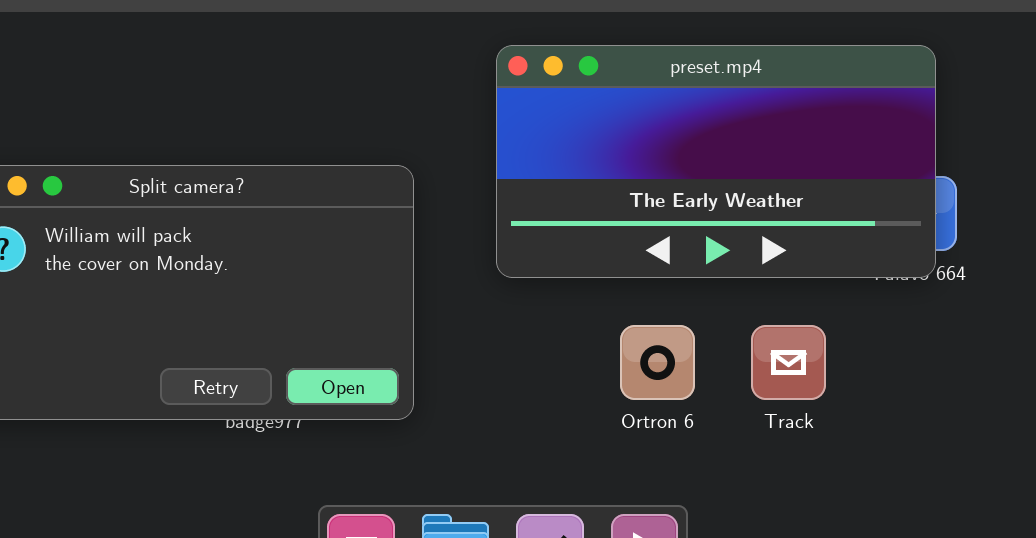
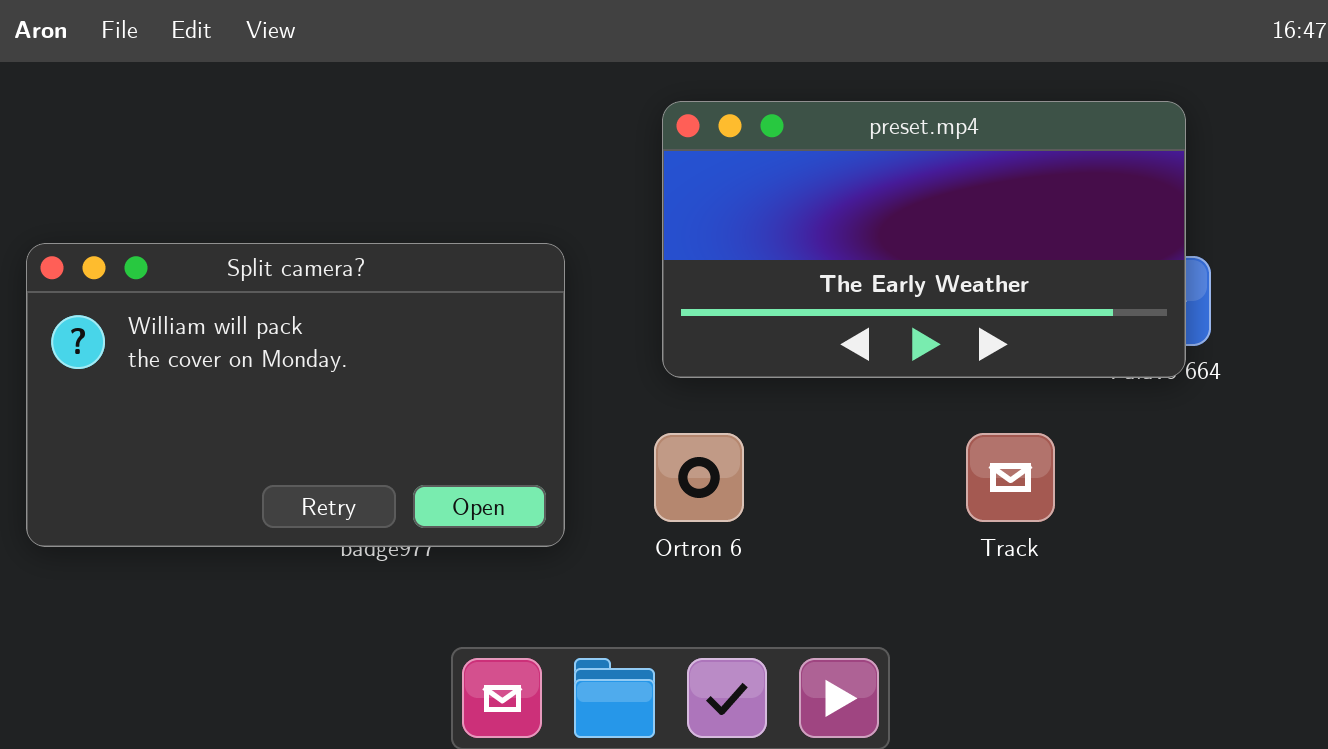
Ortron 6: [620,325,695,400] -> [654,433,744,522], moved

